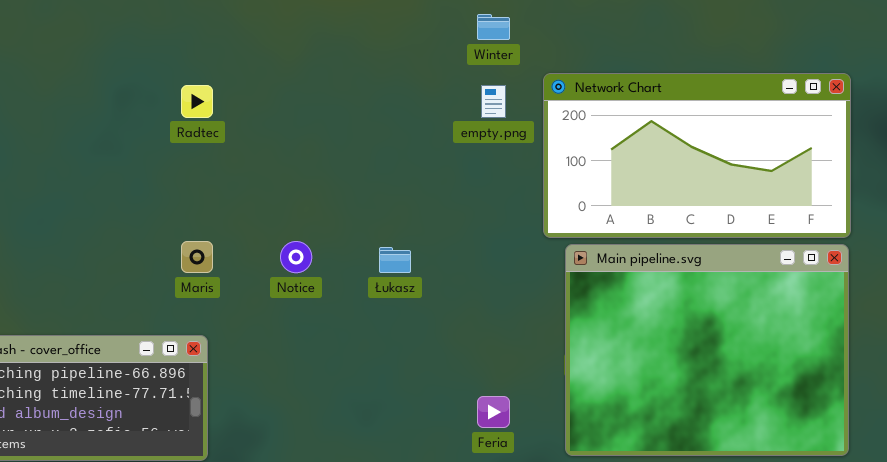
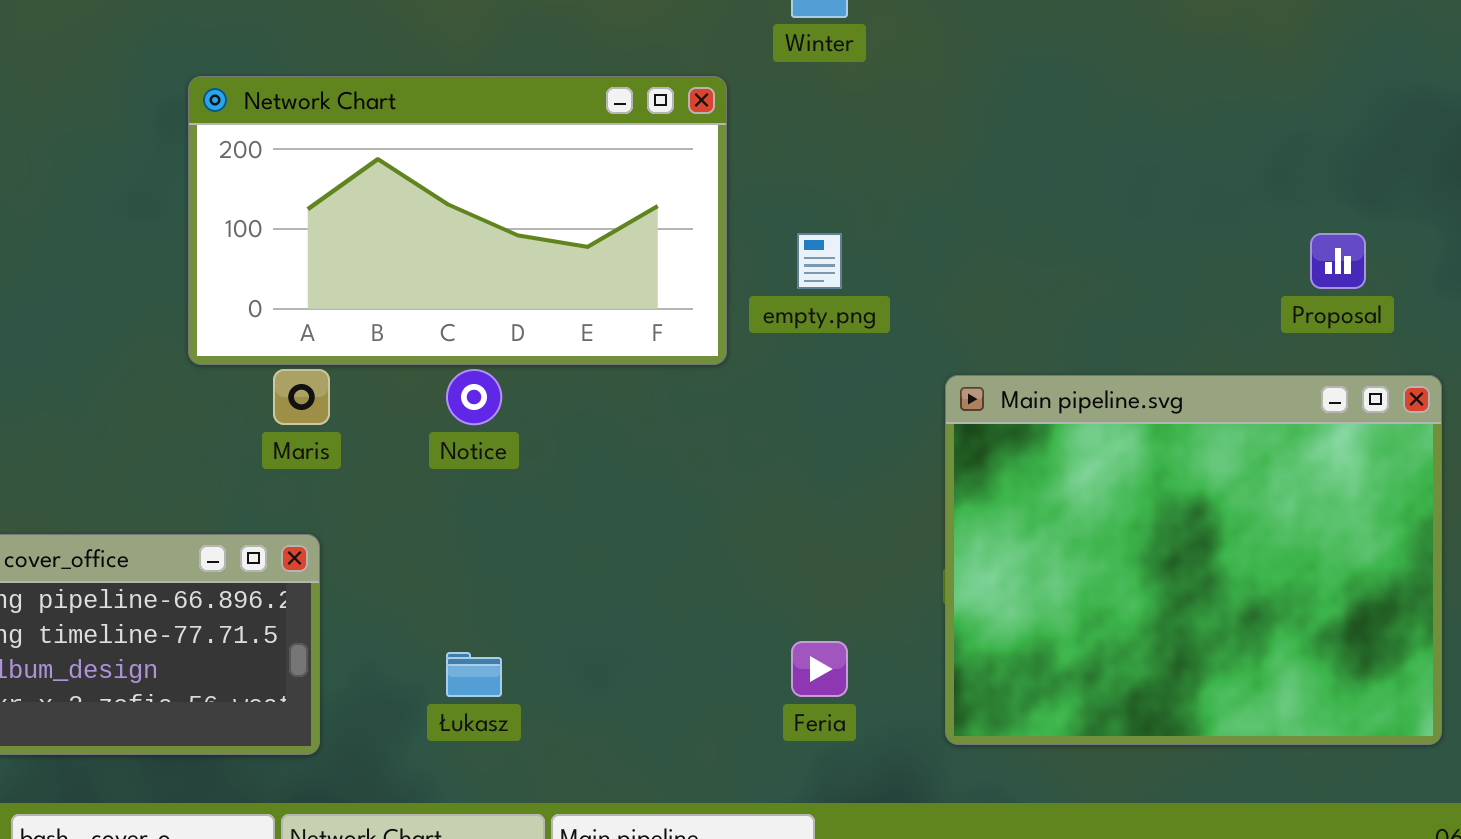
Network Chart: [543,73,851,238] -> [188,76,727,365], moved
empty.png: [481,85,506,118] -> [797,233,842,289], moved
Łukasz: [379,247,411,273] -> [446,652,502,697], moved

